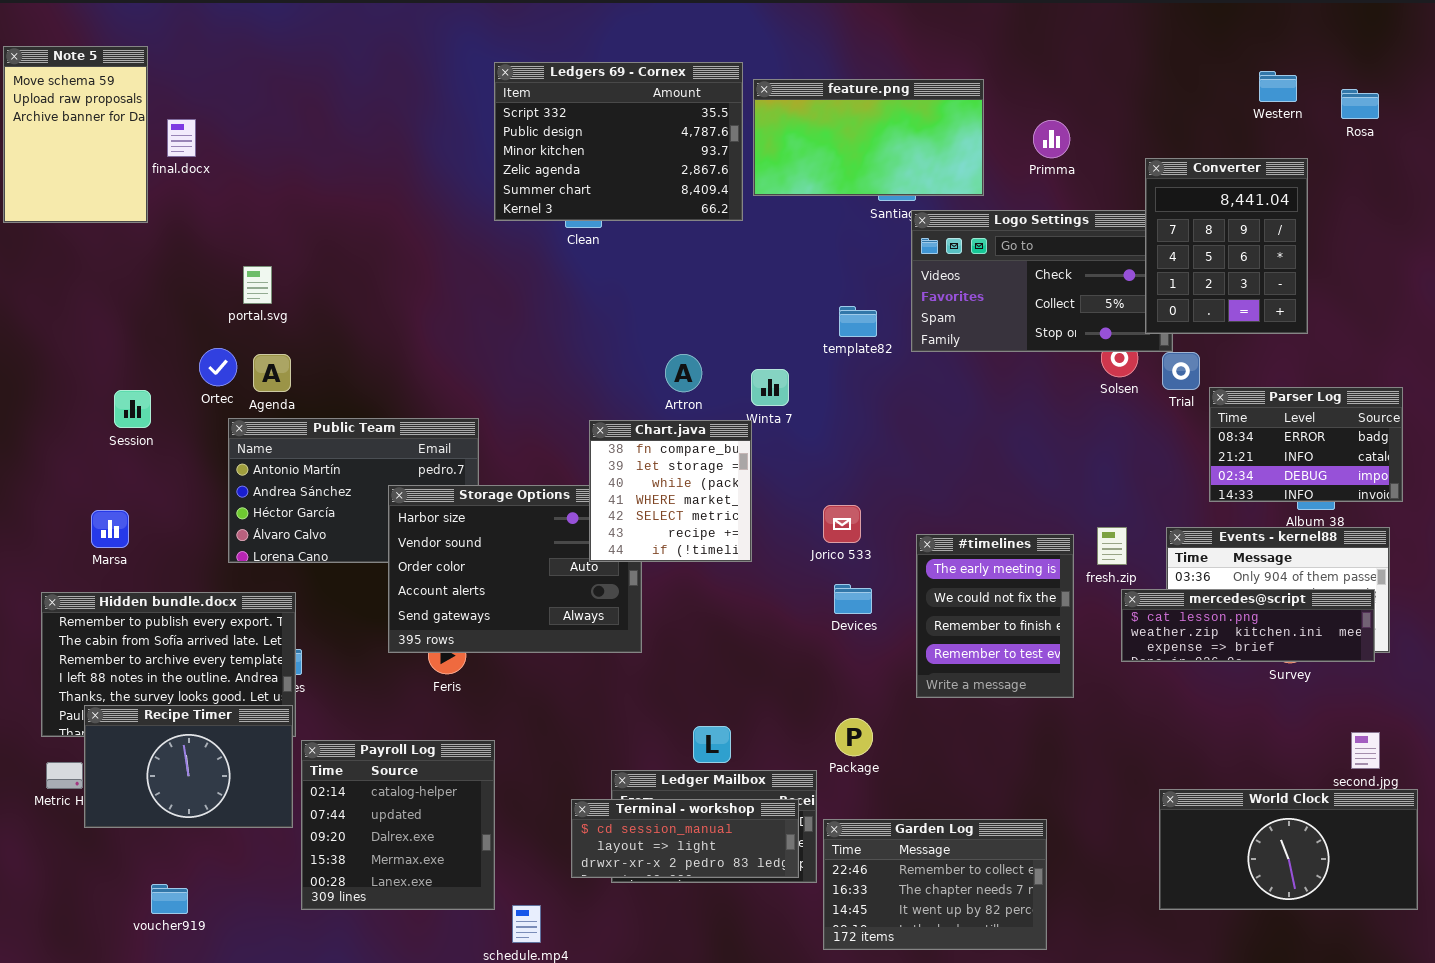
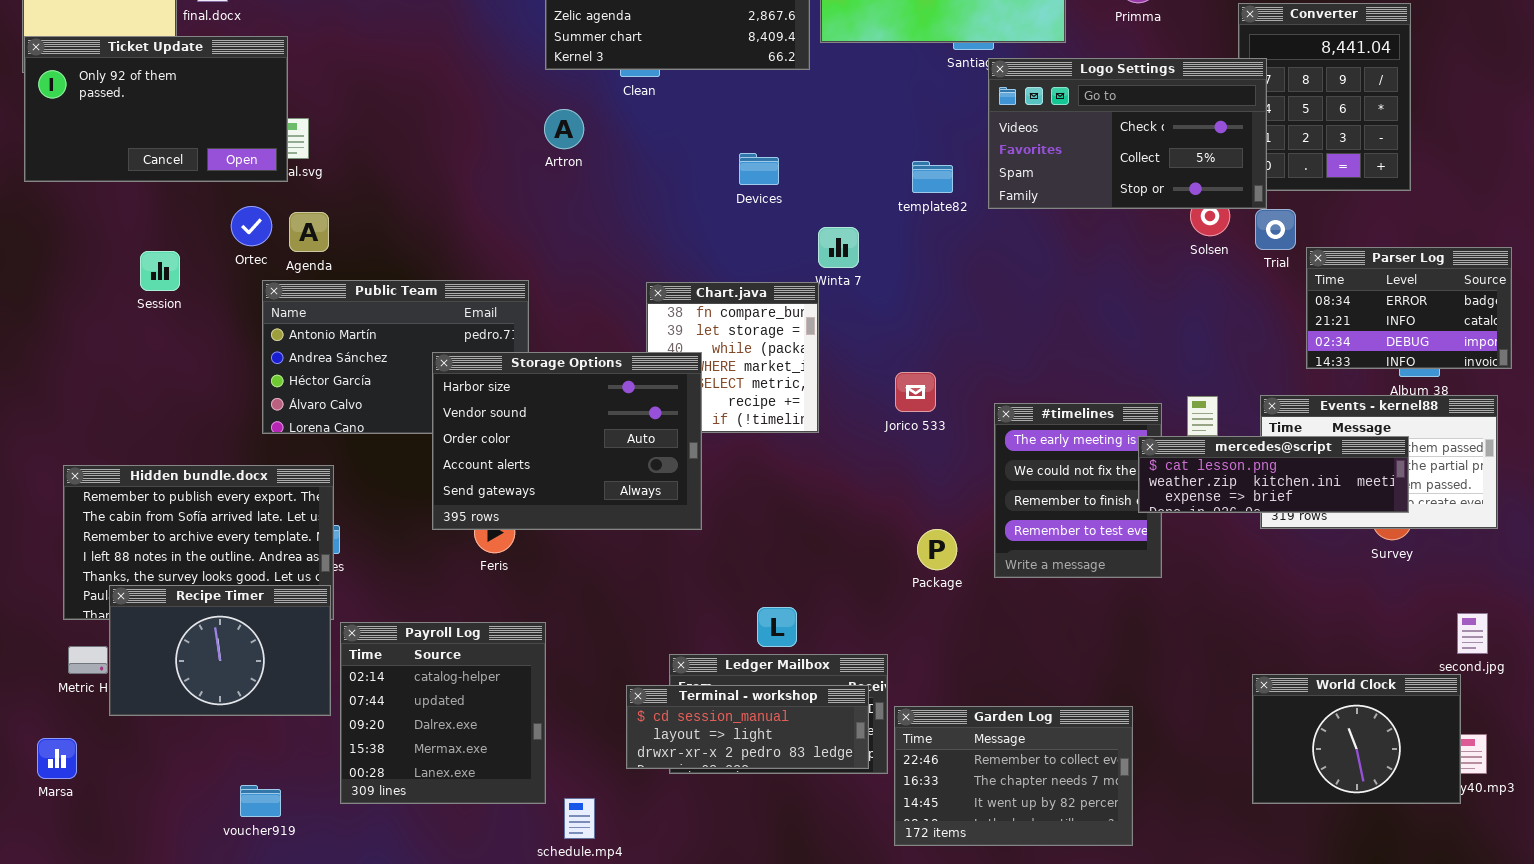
Ticket Update: none -> [24,36,288,182], opened
Logo Settings: [911,210,1173,352] -> [988,58,1267,209], raised
Artron: [665,354,702,392] -> [544,109,584,149], moved
Storage Options: [388,485,642,653] -> [432,352,702,530], raised
Marsa: [91,510,129,548] -> [37,738,77,779], moved
Devices: [834,584,872,614] -> [739,153,779,185], moved
mercedes@script: [1121,589,1375,662] -> [1138,436,1409,513], moved
Package: [835,718,873,756] -> [917,529,957,570], moved
World Clock: [1159,789,1418,910] -> [1252,674,1461,804], resized
voucher919: [151,884,188,914] -> [240,785,281,817], moved

